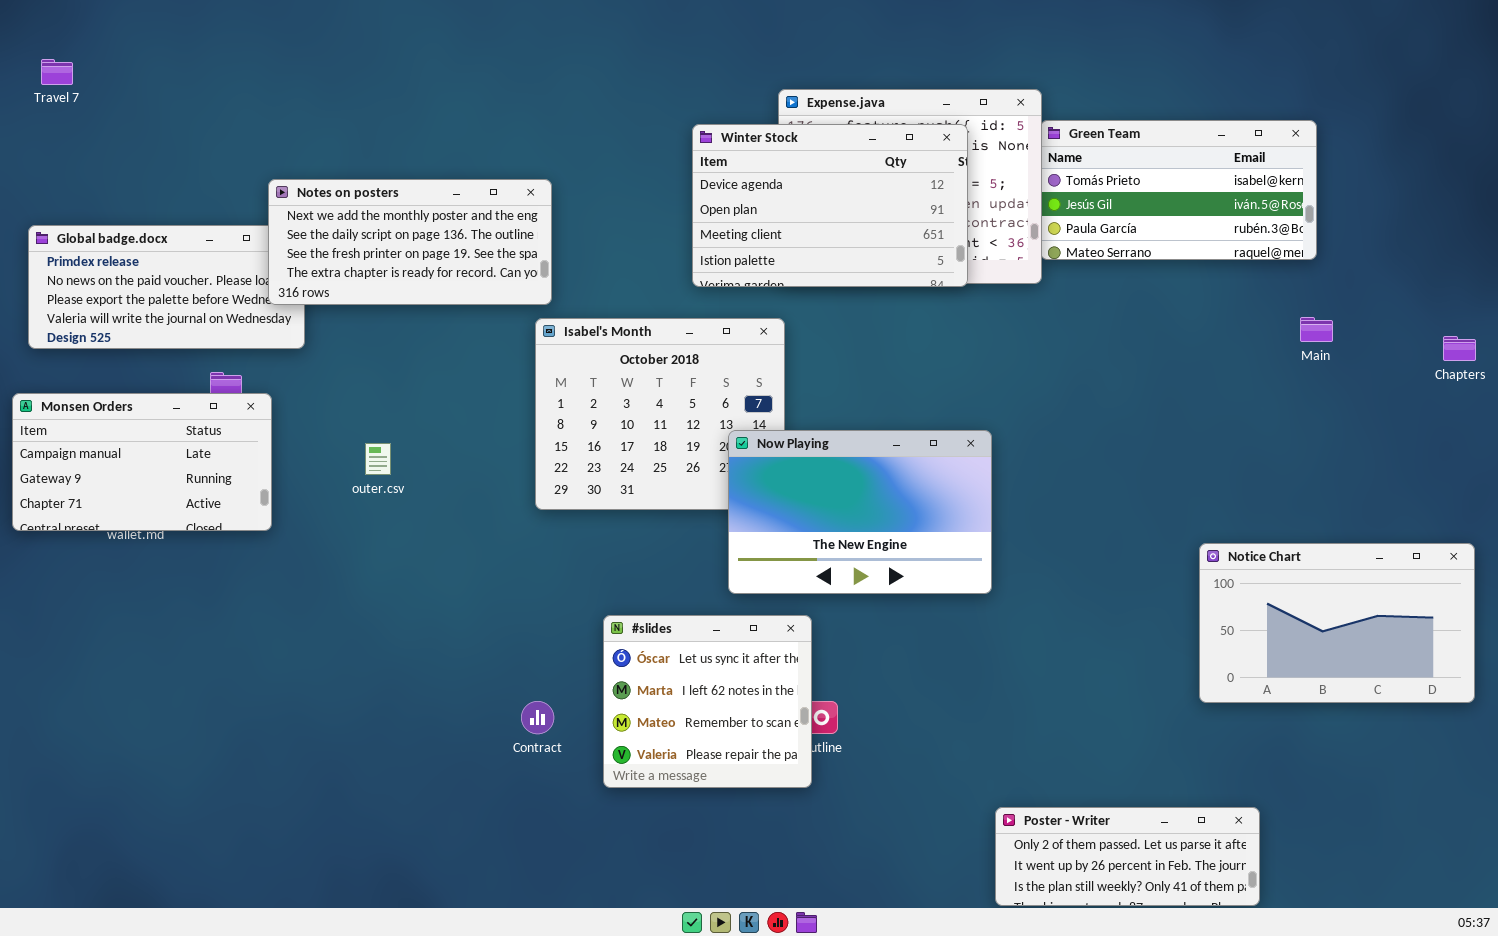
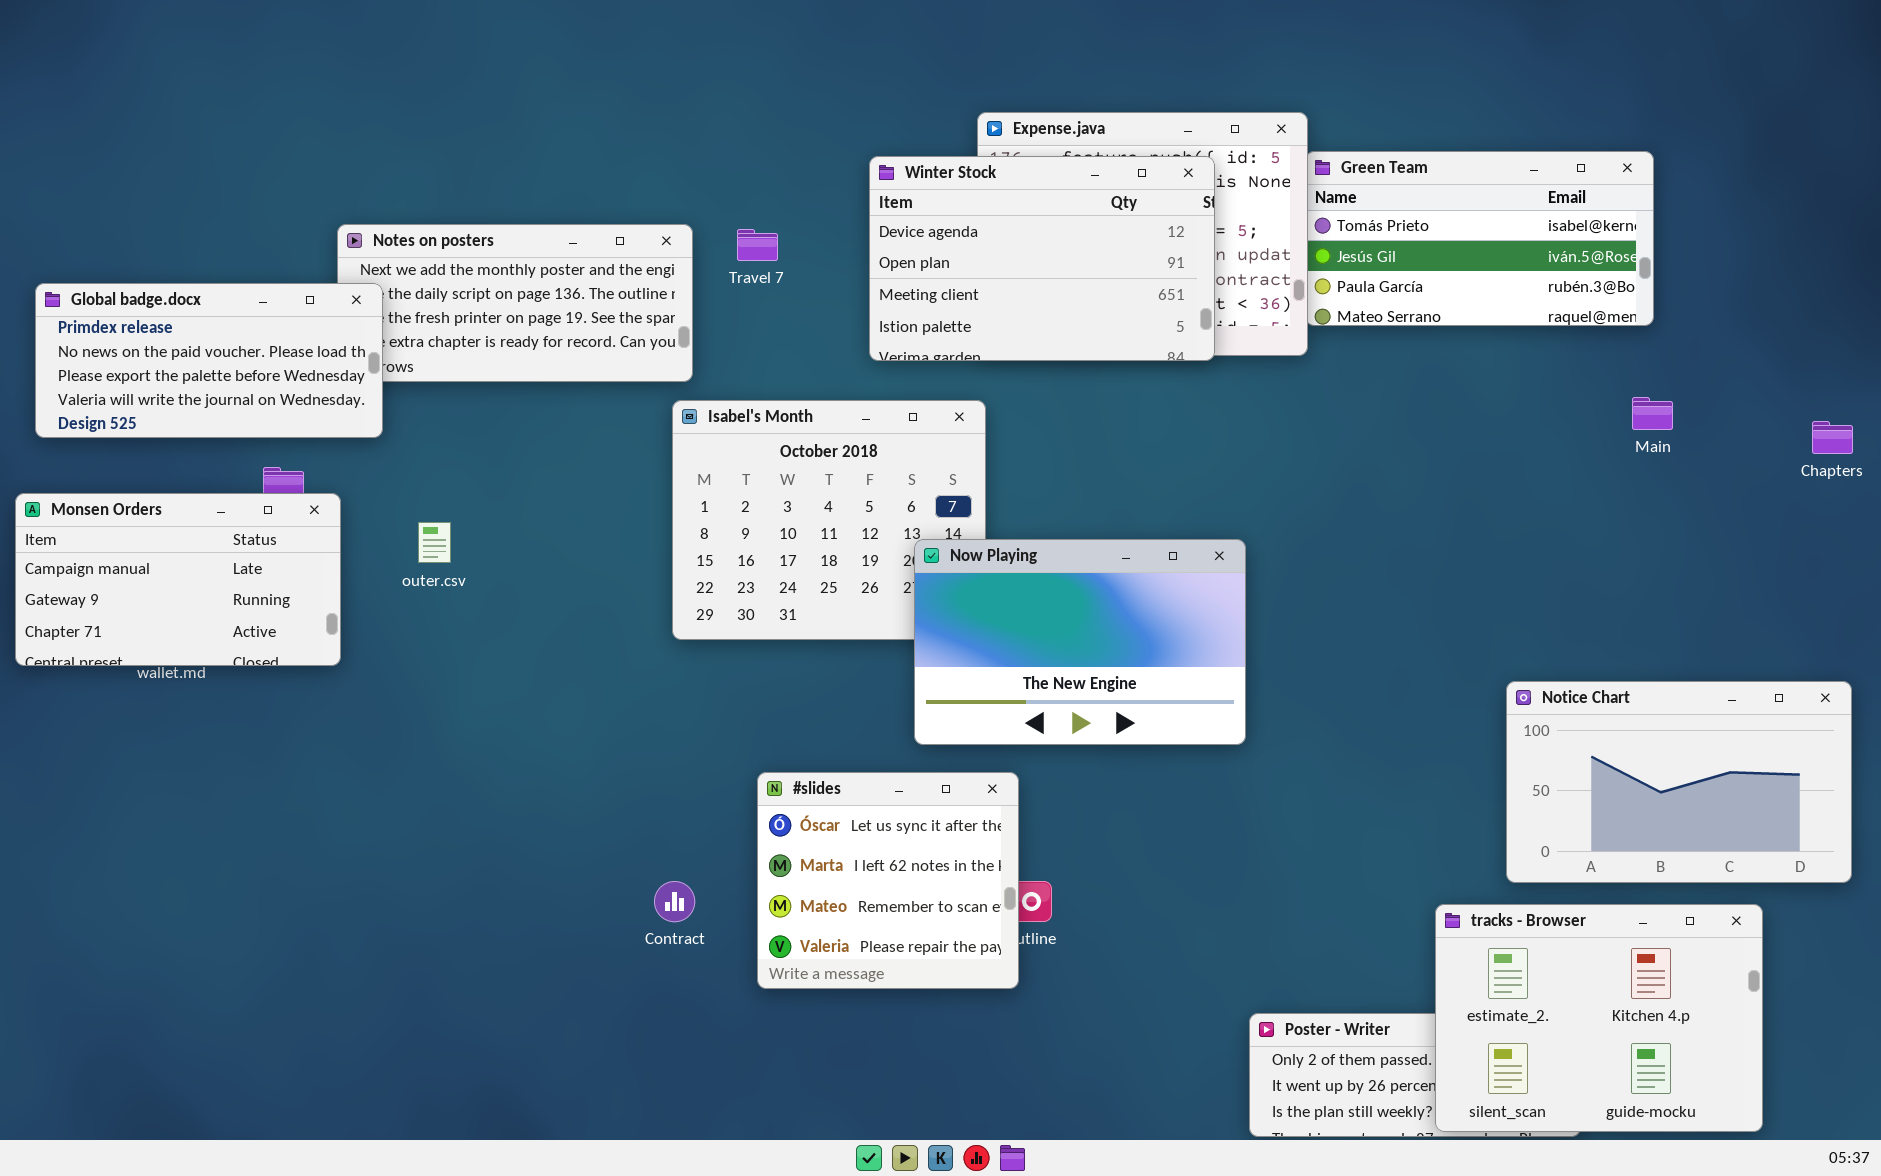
Travel 7: [41,59,73,85] -> [737,229,778,261], moved
Global badge.docx: [28,225,305,349] -> [35,283,383,438], raised
outer.csv: [365,443,391,475] -> [418,522,451,563], moved
tracks - Browser: none -> [1435,904,1763,1132], opened

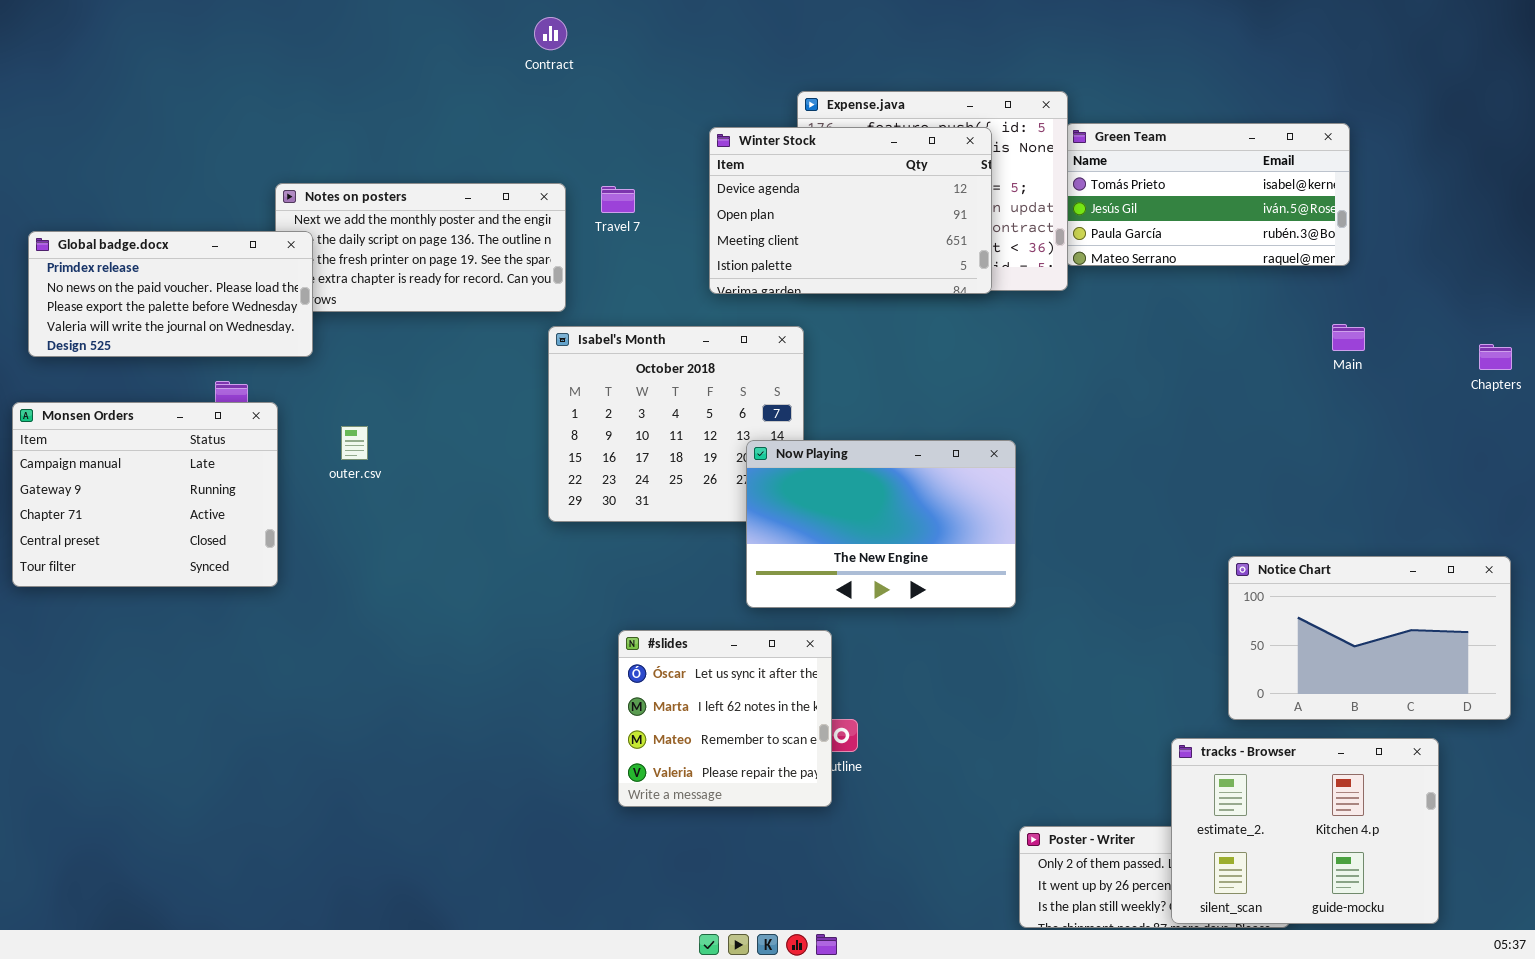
Monsen Orders: [15,493,341,666] -> [12,402,278,587], resized
Contract: [654,881,695,922] -> [534,17,567,50], moved

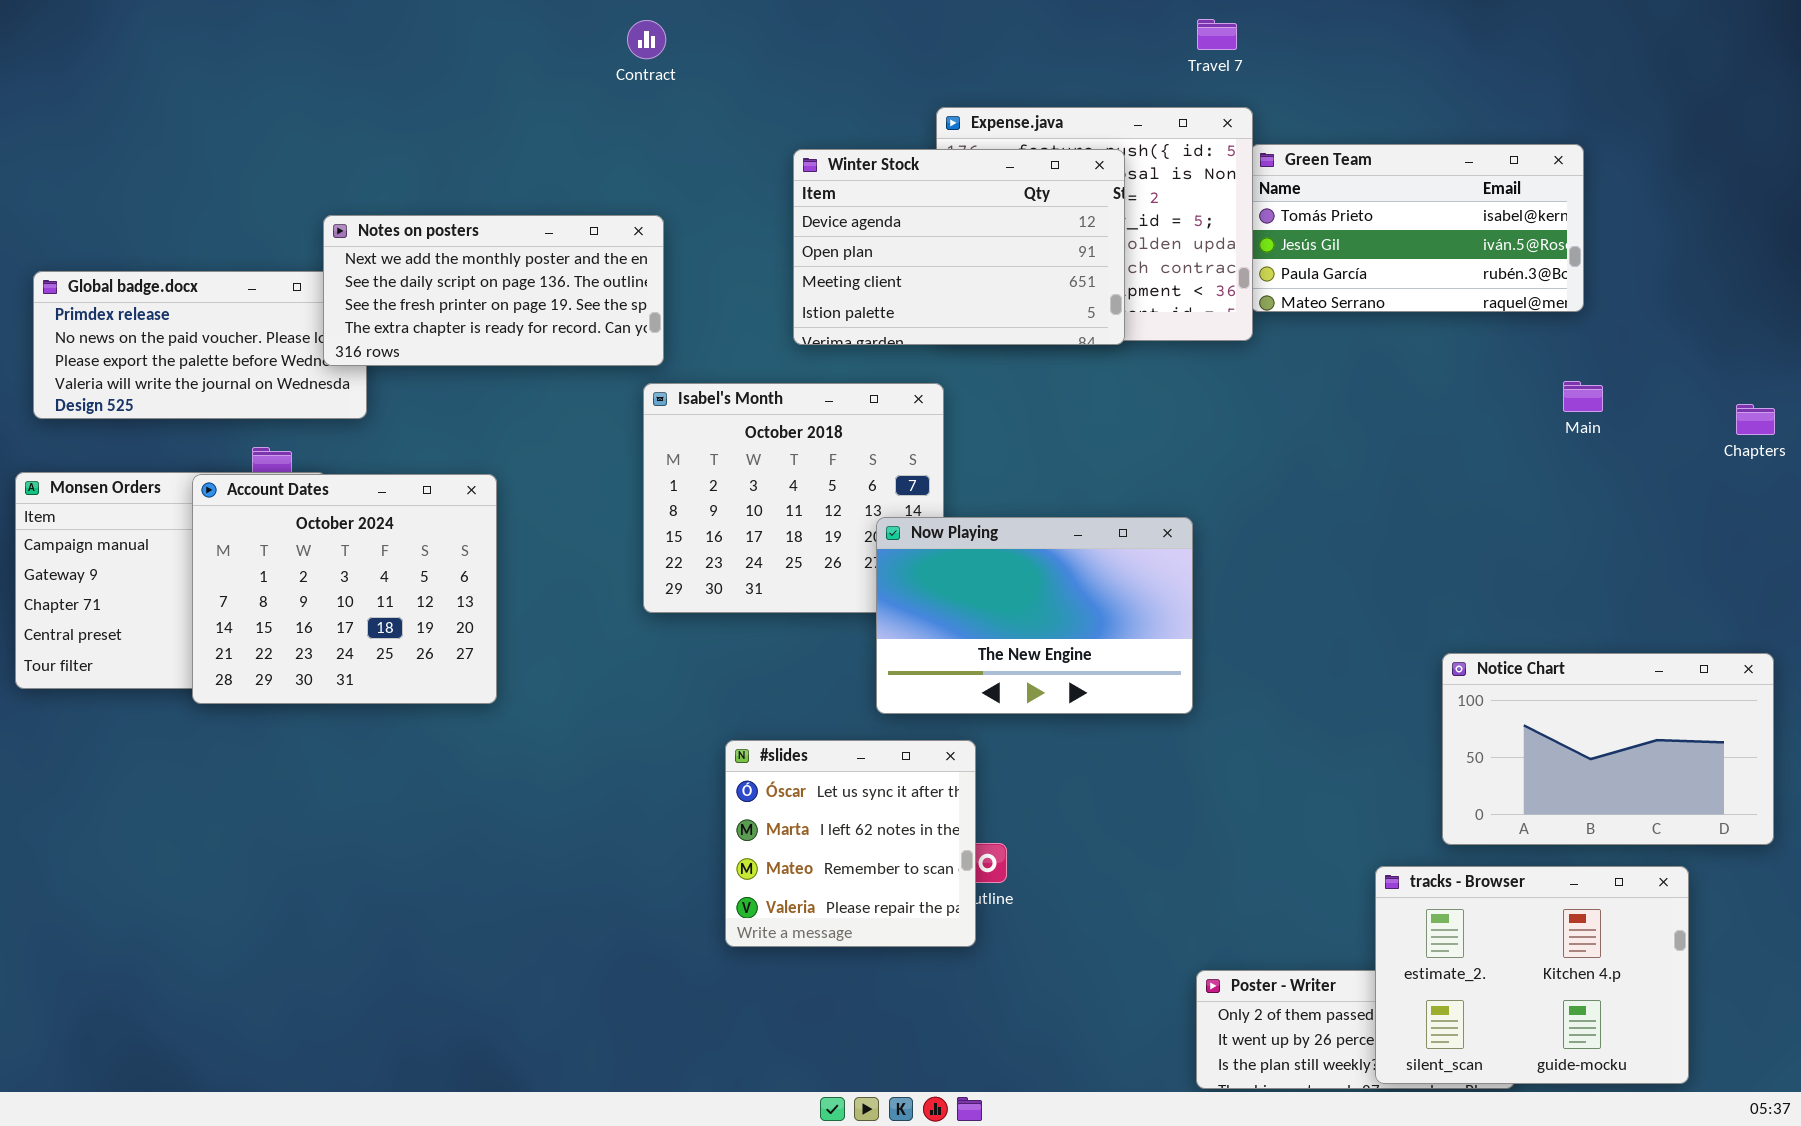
Winter Stock: [709,127,992,294] -> [793,149,1125,345], moved
Notes on posters: [275,183,566,312] -> [323,215,664,366], raised
Travel 7: [601,186,635,213] -> [1197,19,1237,50], moved
Account Dates: none -> [192,474,497,704], opened

